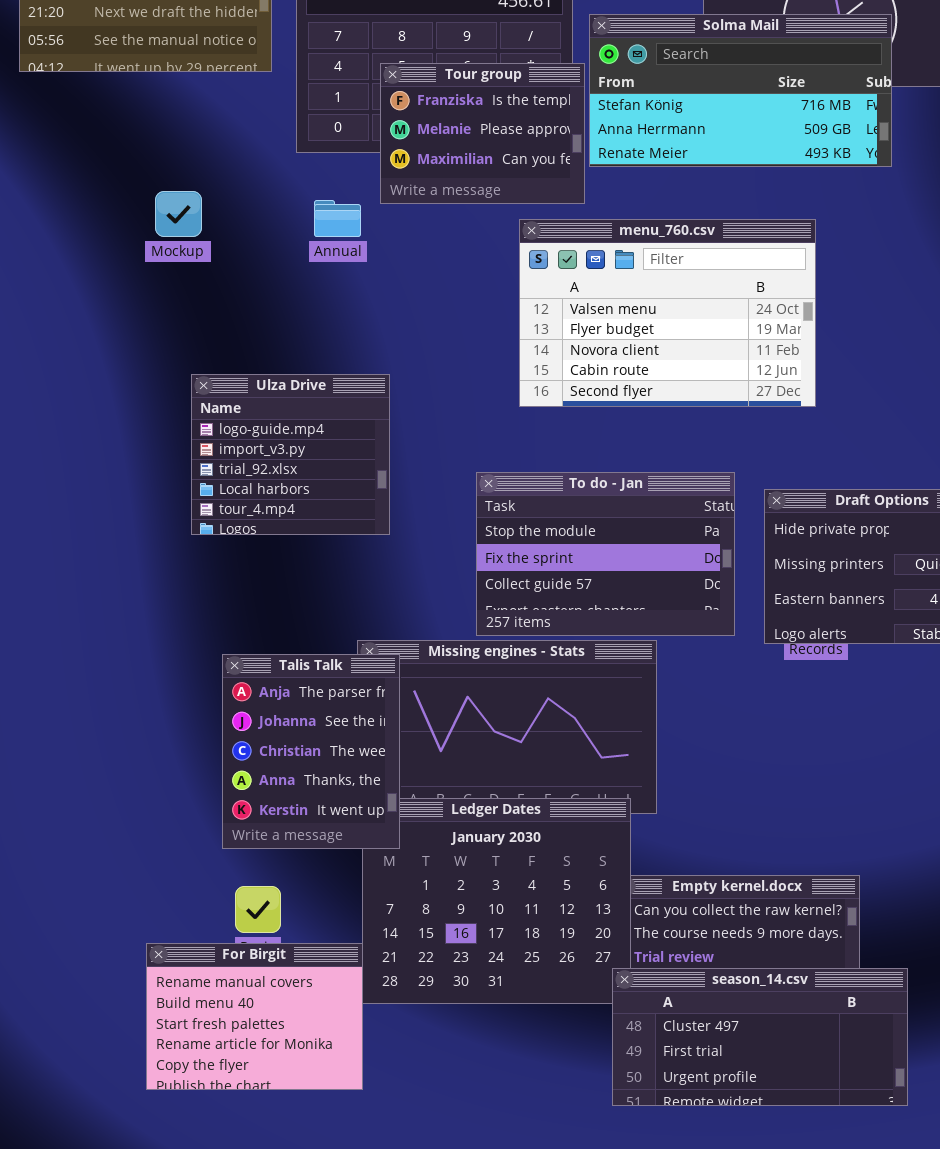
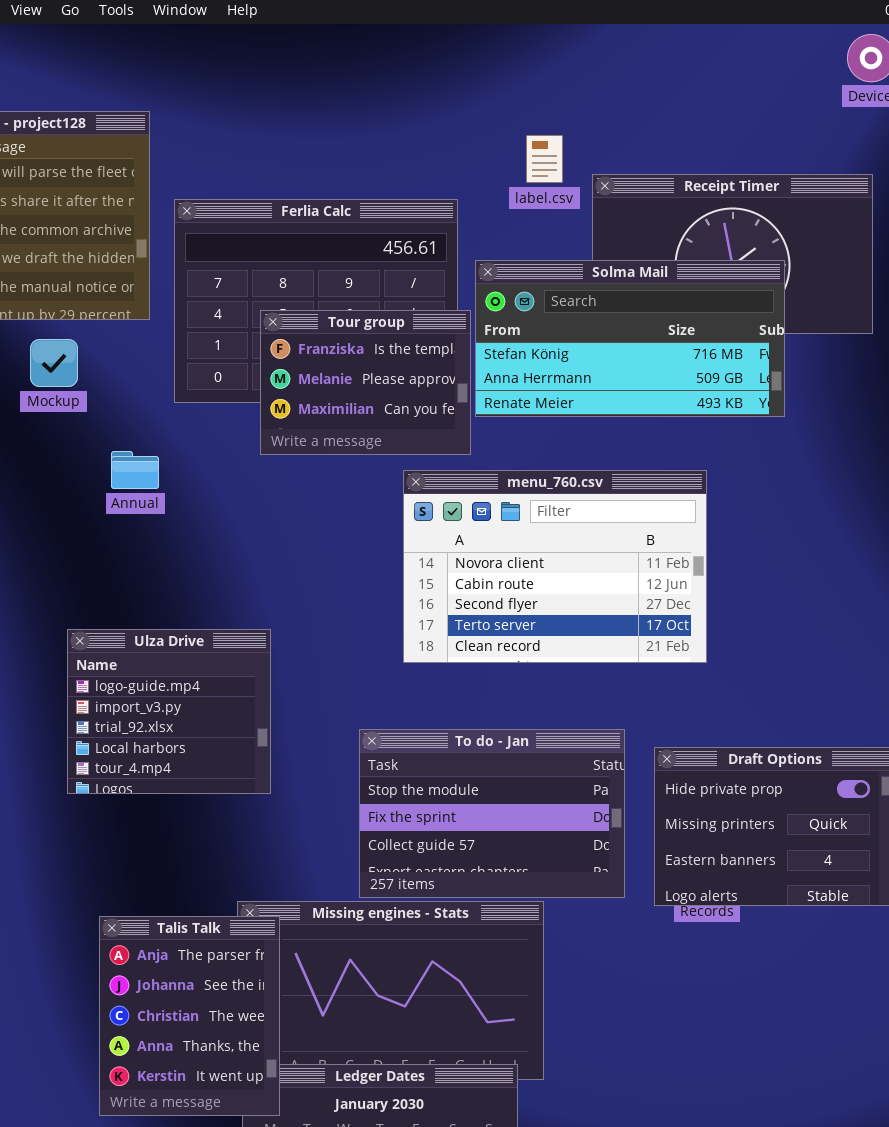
Mockup: [155,191,202,237] -> [30,339,78,387], moved
Annual: [314,200,361,237] -> [111,451,159,489], moved
menu_760.csv: [519,219,816,407] -> [403,470,707,663], scrolled down 2 rows

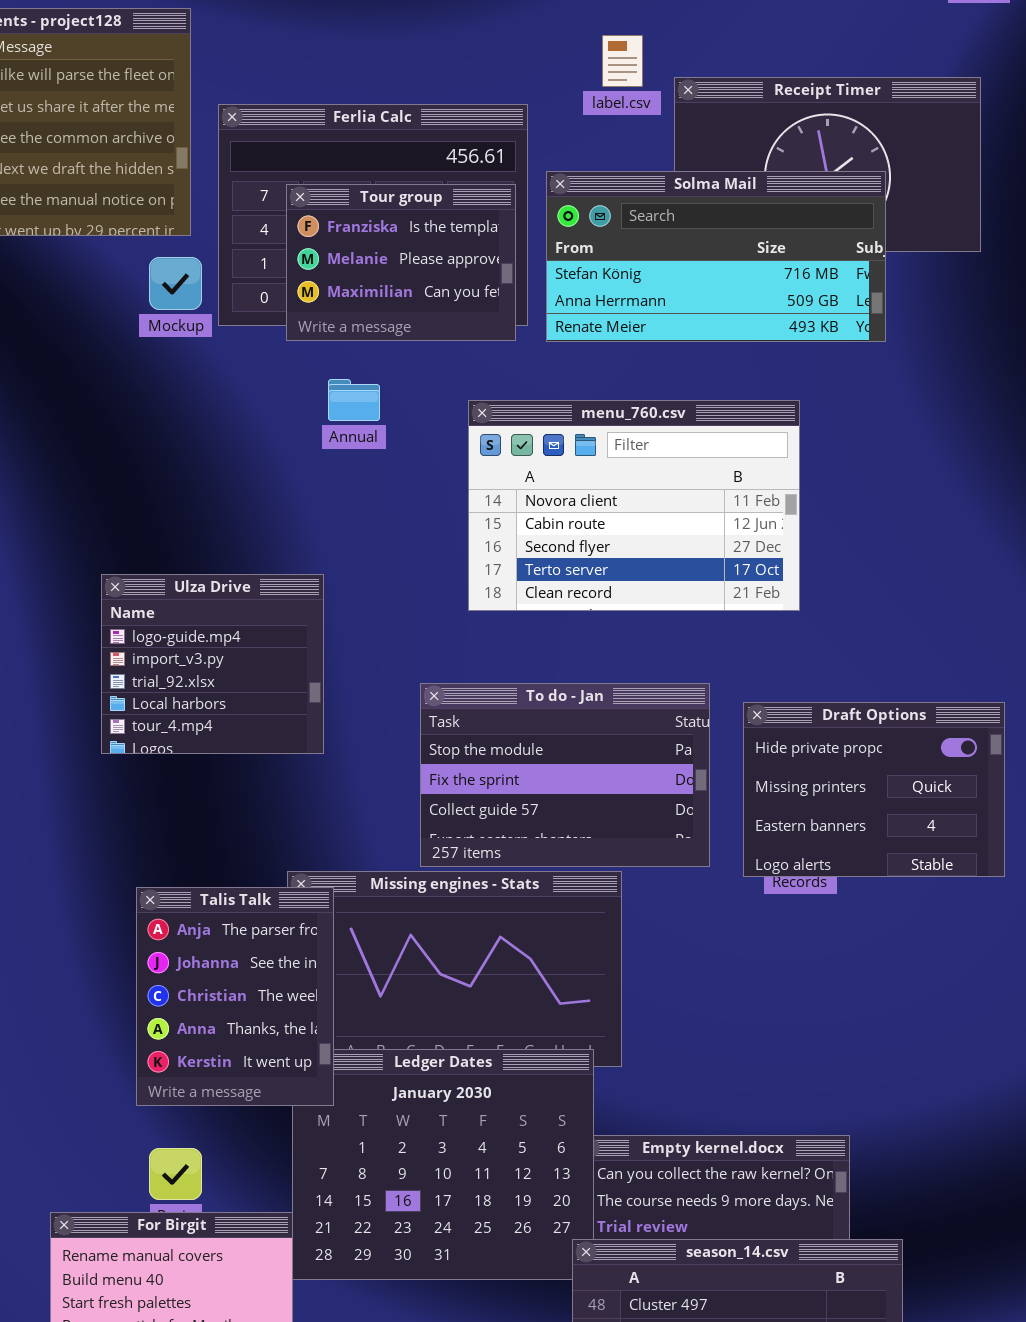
Tour group: [260,310,471,455] -> [286,184,516,341], moved
Mockup: [30,339,78,387] -> [149,257,202,310], moved
Annual: [111,451,159,489] -> [328,379,380,421], moved

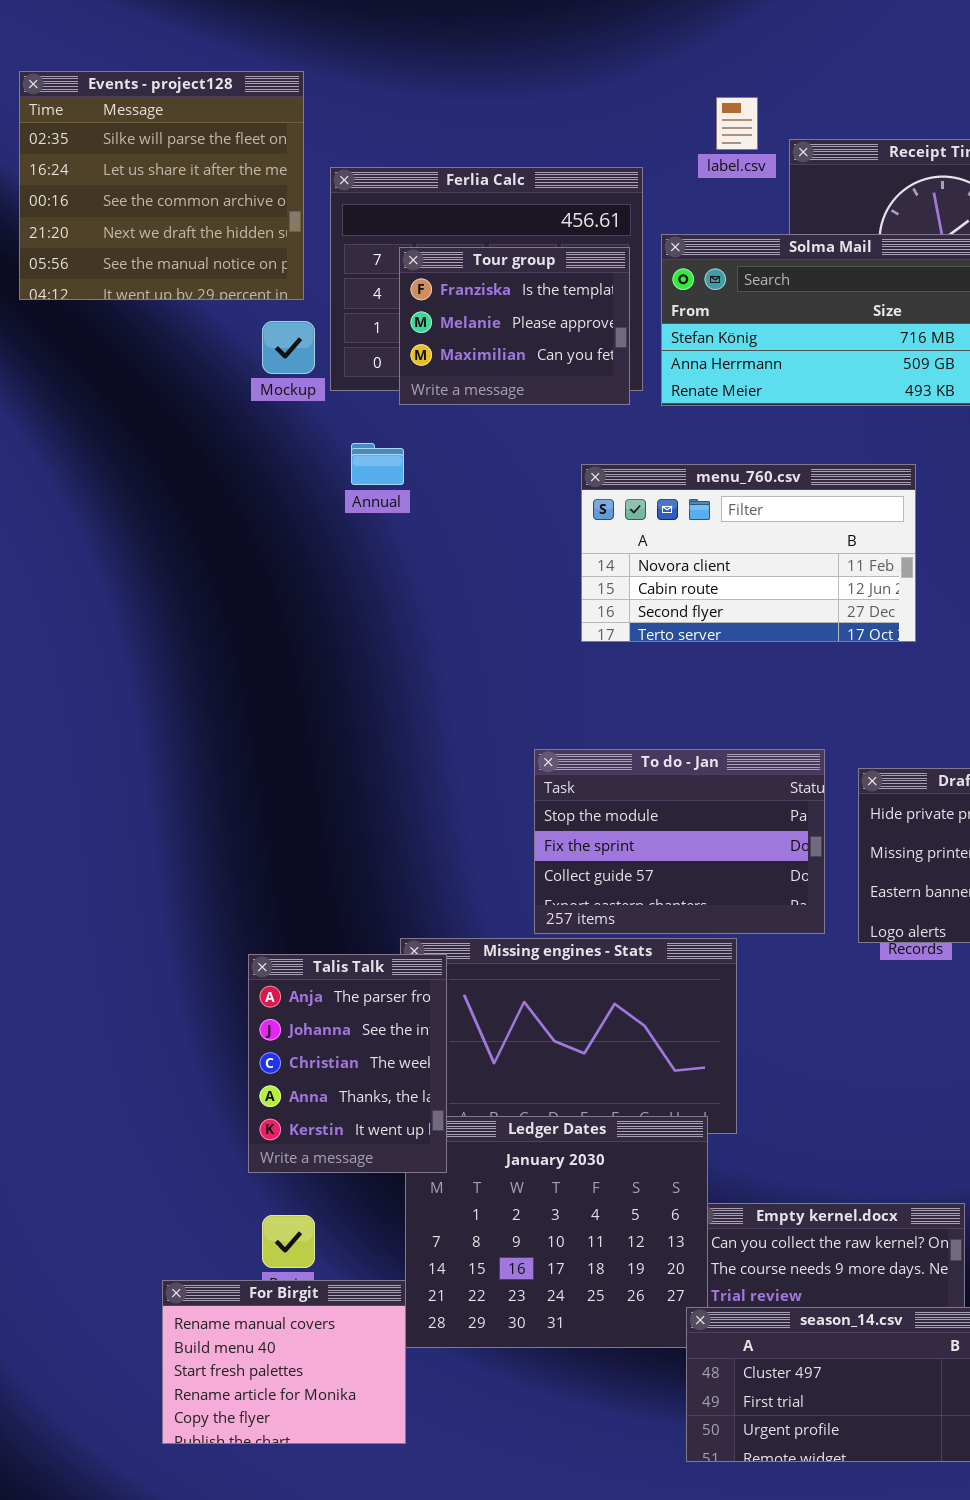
Annual: [328,379,380,421] -> [351,443,404,485], moved
menu_760.csv: [468,400,800,611] -> [581,464,916,642], resized
Ulza Drive: [101,574,324,754] -> none, closed

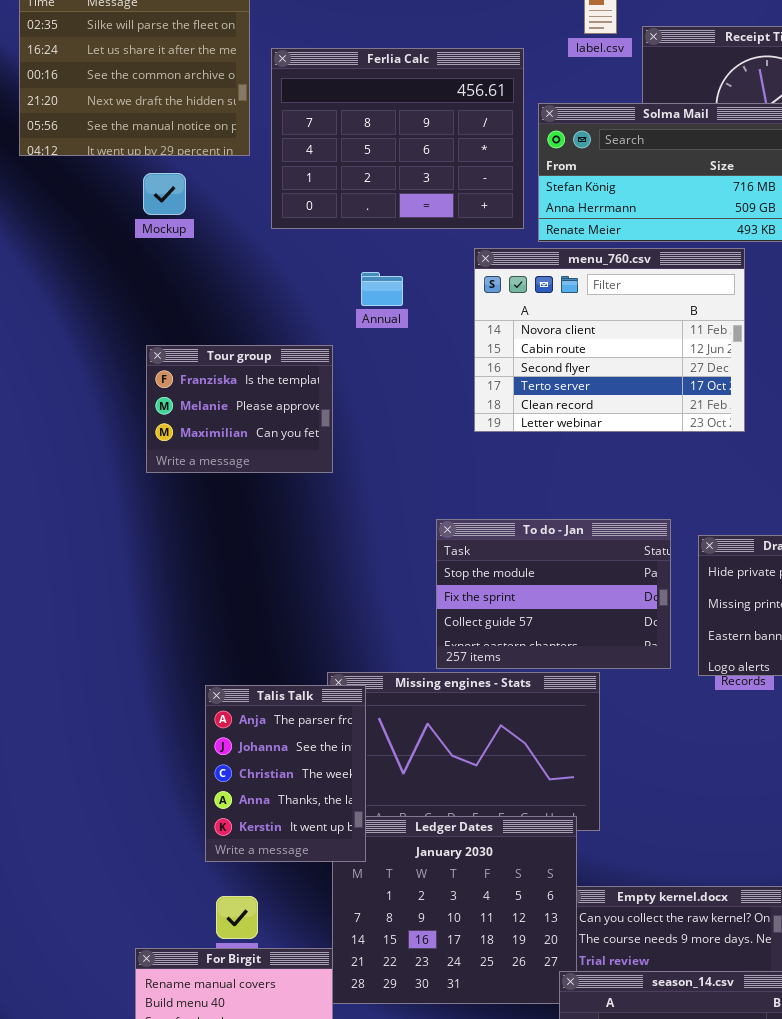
Tour group: [399,247,630,405] -> [146,345,333,473], moved
Mockup: [262,321,315,374] -> [143,173,186,215], moved
Annual: [351,443,404,485] -> [361,272,403,306], moved
menu_760.csv: [581,464,916,642] -> [474,248,745,432], resized

